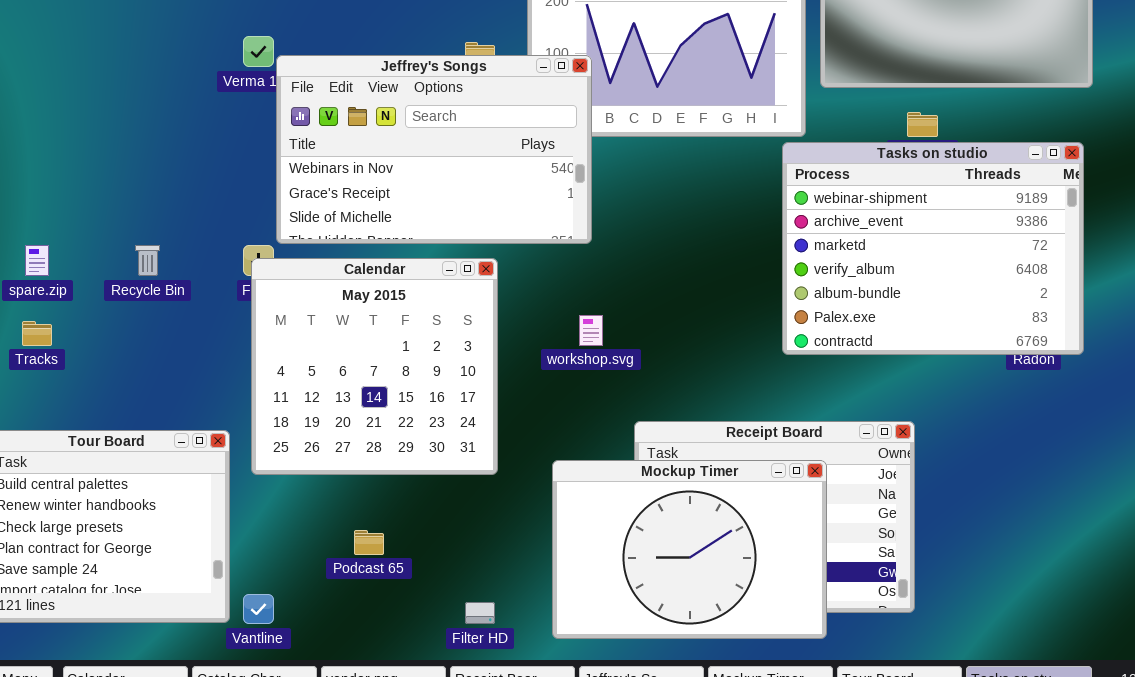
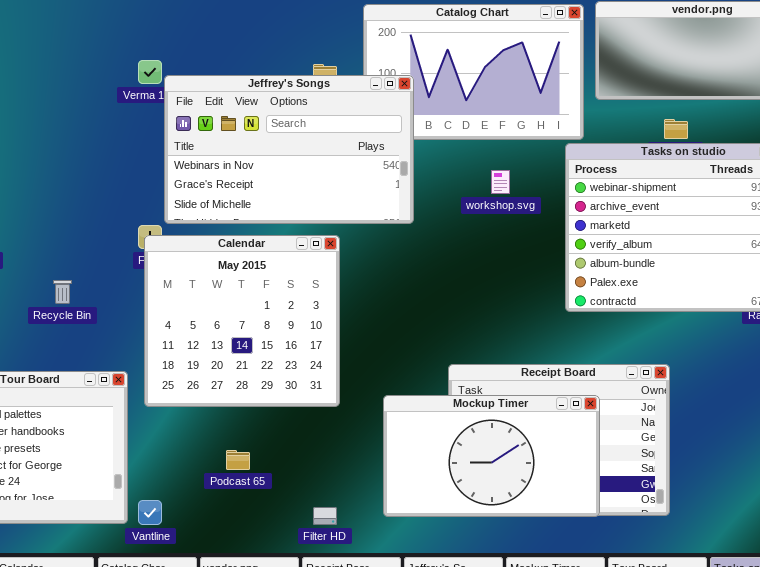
Recycle Bin: [135,245,160,276] -> [53,280,72,304], moved
workshop.svg: [579,315,603,346] -> [491,170,510,194], moved
Mockup Timer: [552,460,827,639] -> [383,395,600,517], resized

